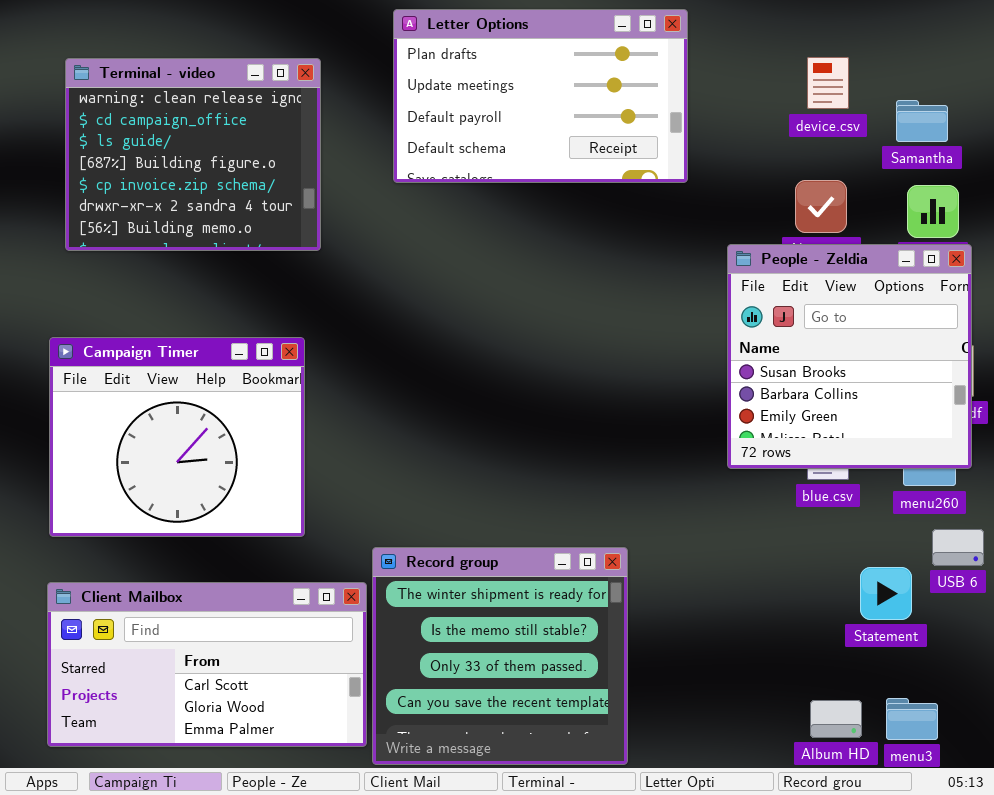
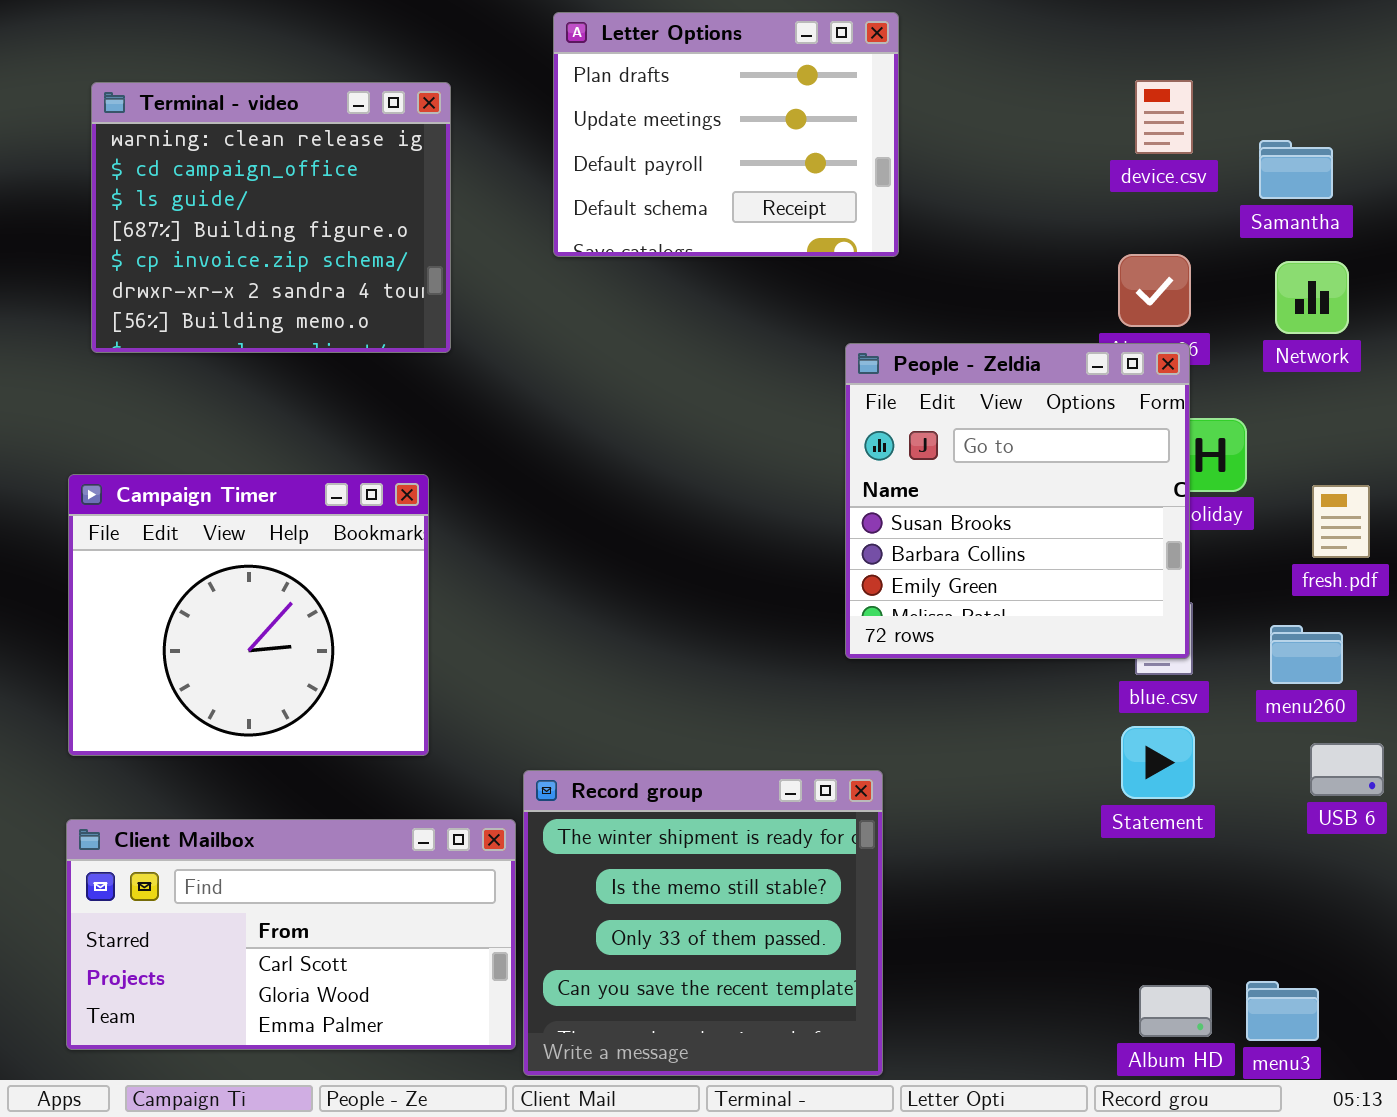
Letter Options: [393,9,688,183] -> [553,12,899,257], resized
People - Zeldia: [727,244,972,469] -> [845,343,1190,659], moved
Statement: [860,567,912,620] -> [1121,726,1195,799], moved

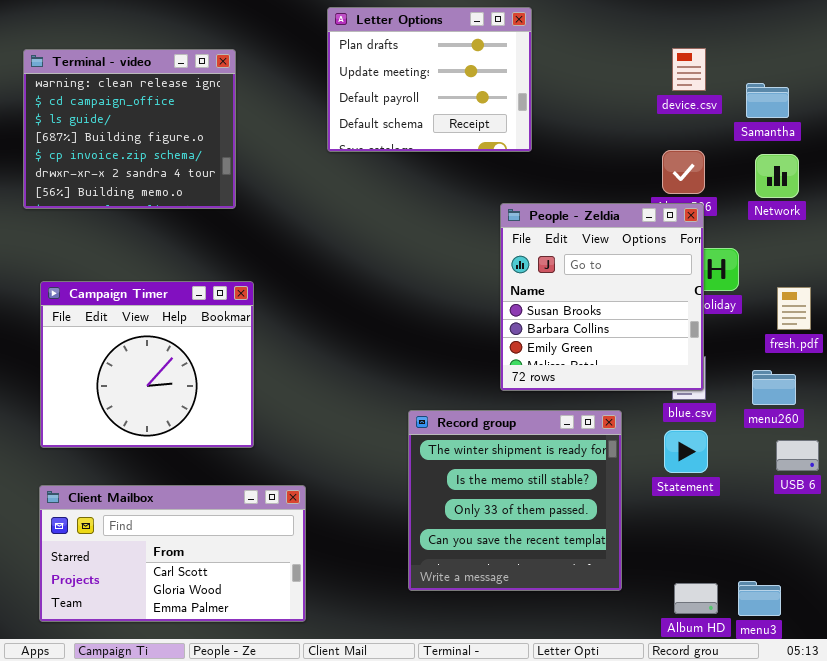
Terminal - video: [91,82,451,353] -> [23,49,236,209], moved
Record group: [523,770,883,1076] -> [408,410,622,591], moved

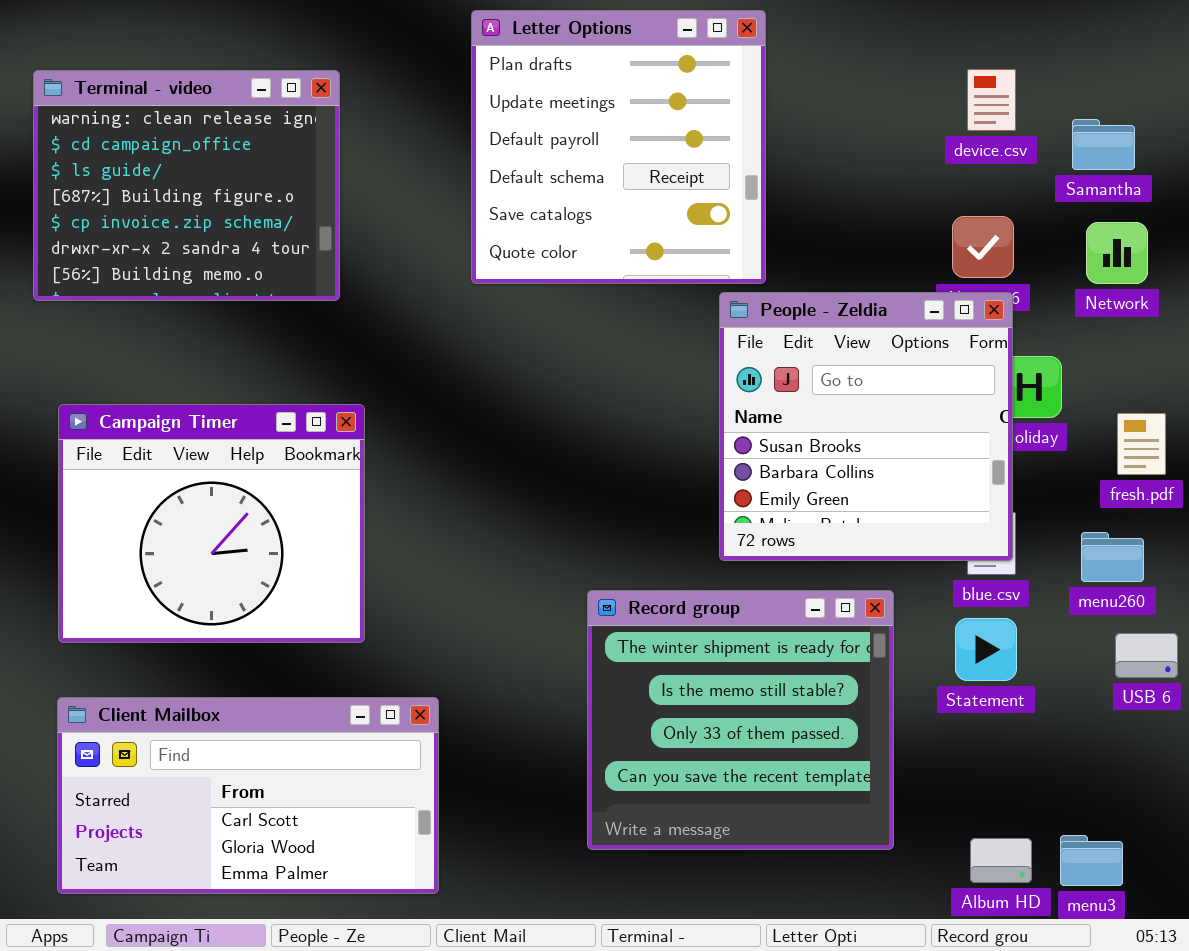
Letter Options: [327,7,532,152] -> [471,10,766,284], resized

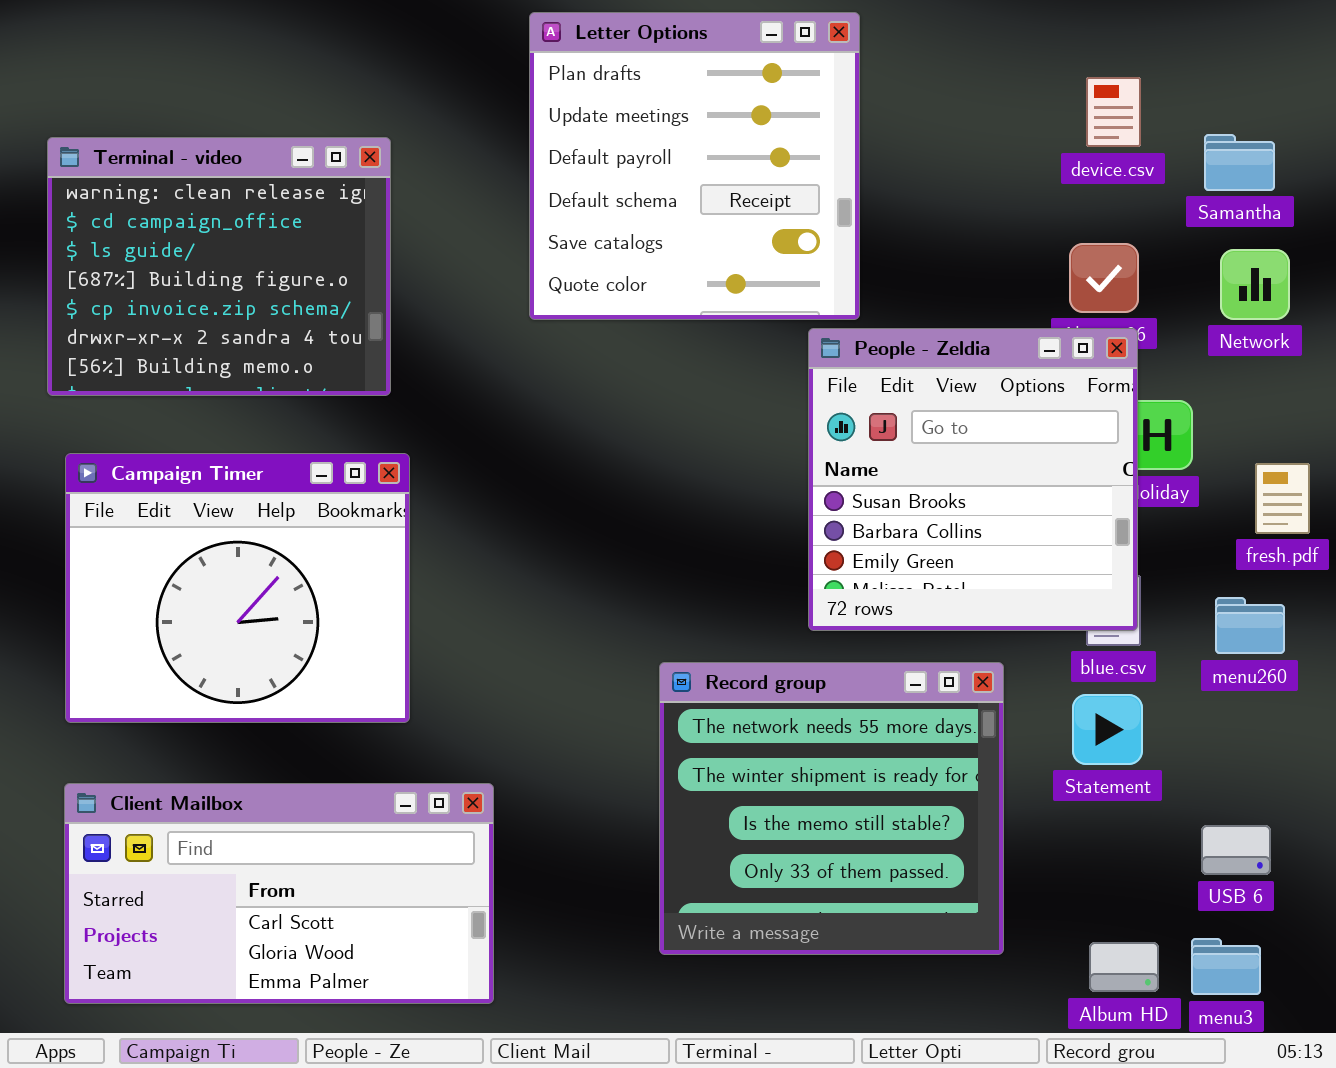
Terminal - video: [33,70,340,301] -> [47,137,391,396], moved
Record group: [587,590,894,850] -> [659,662,1004,955], scrolled up 1 row
USB 6: [1115,633,1178,678] -> [1201,825,1271,875], moved

